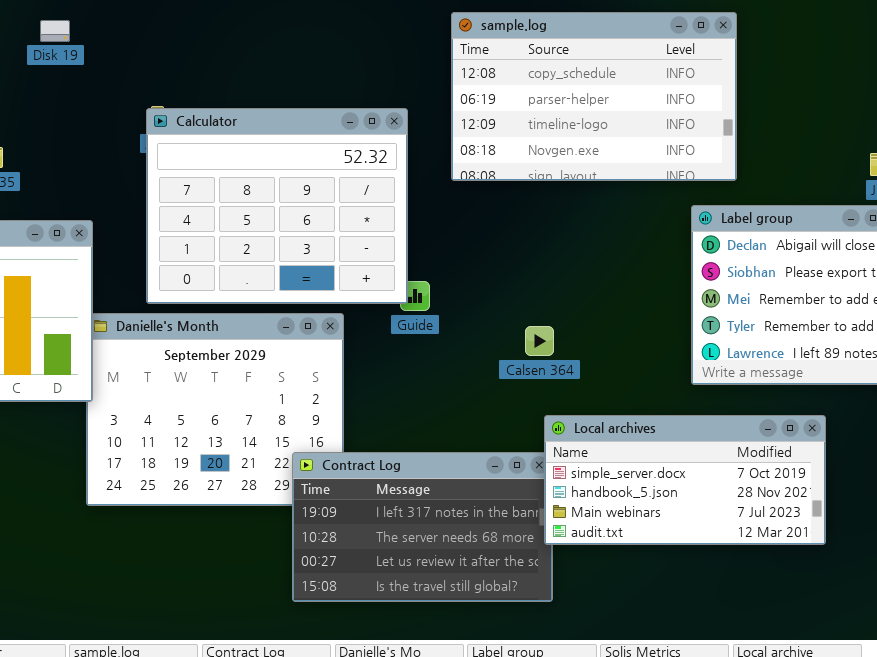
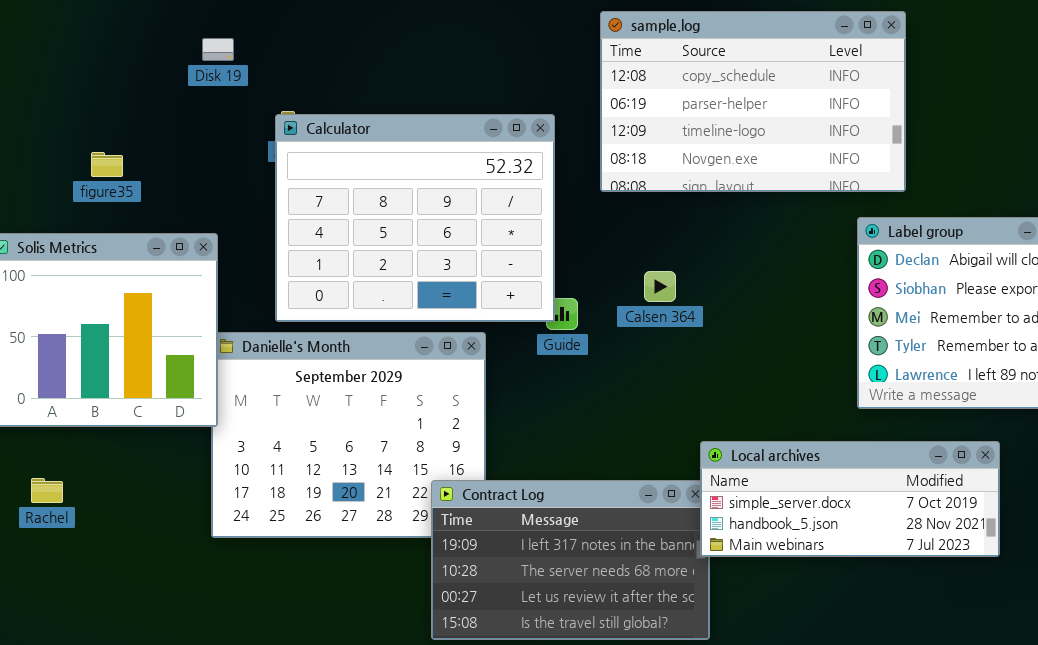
Disk 19: [40,20,70,42] -> [202,38,234,61], moved
Calsen 364: [525,326,554,356] -> [644,271,676,302], moved
Local archives: [544,415,826,545] -> [700,441,1000,557], resized

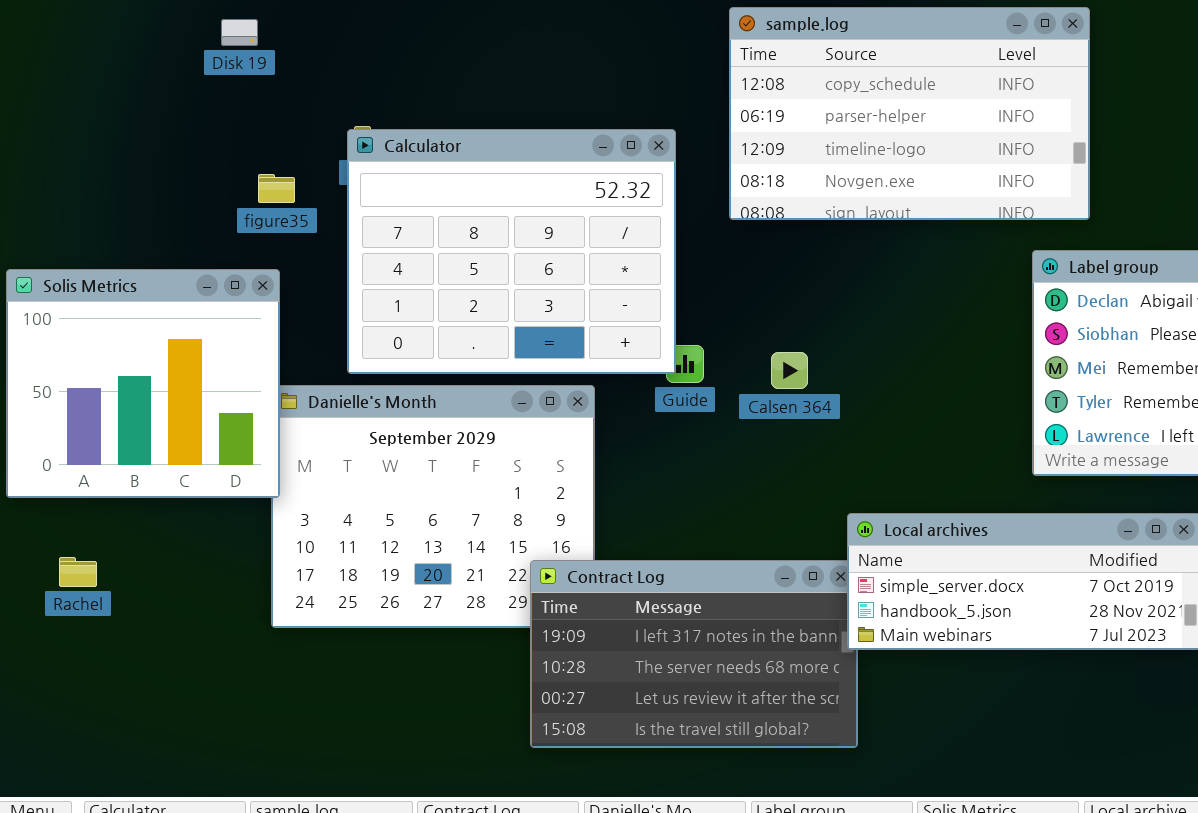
Disk 19: [202,38,234,61] -> [221,19,258,46], moved
figure35: [91,152,123,177] -> [258,174,295,203], moved
Calsen 364: [644,271,676,302] -> [771,352,808,389], moved

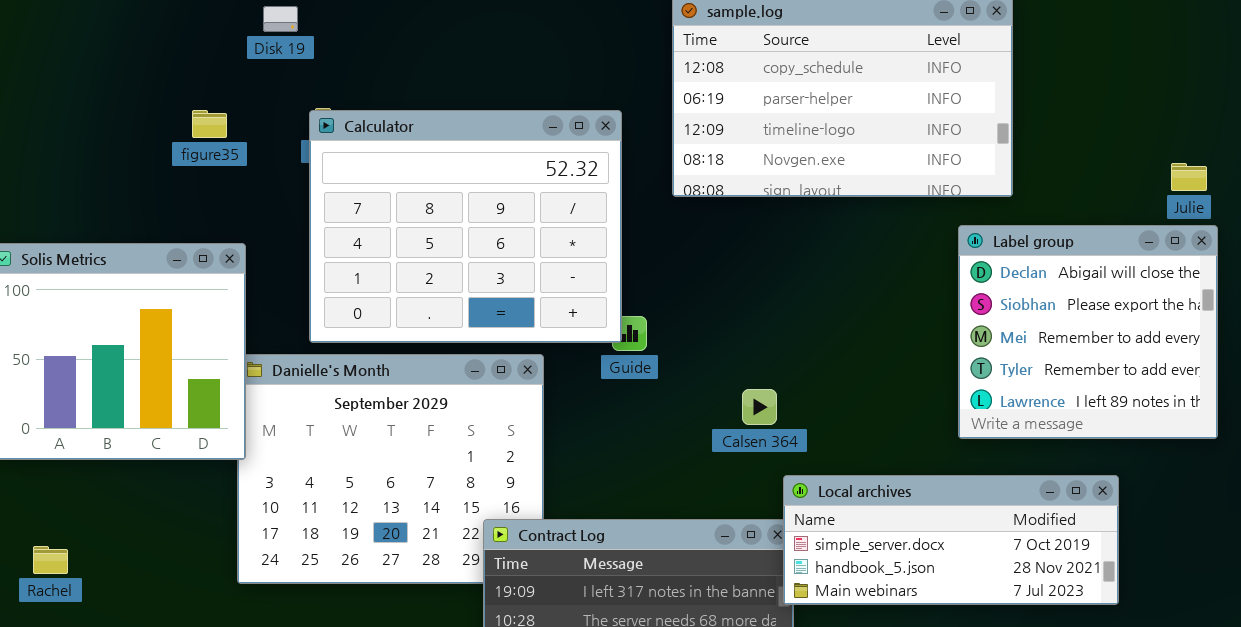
Disk 19: [221,19,258,46] -> [263,6,298,32], moved
figure35: [258,174,295,203] -> [192,110,227,138], moved
Calsen 364: [771,352,808,389] -> [742,389,777,425], moved
Rachel: [59,557,97,587] -> [33,546,68,574], moved

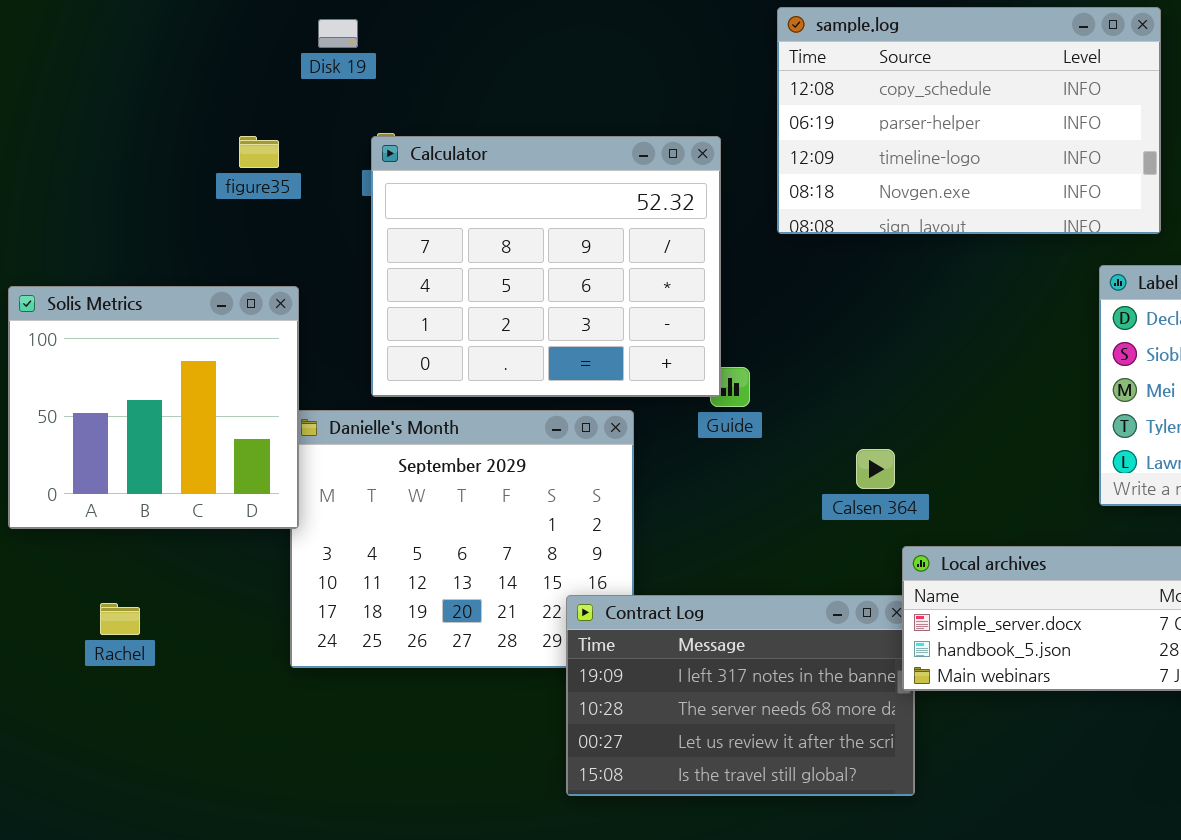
Rachel: [33,546,68,574] -> [100,603,140,635], moved

